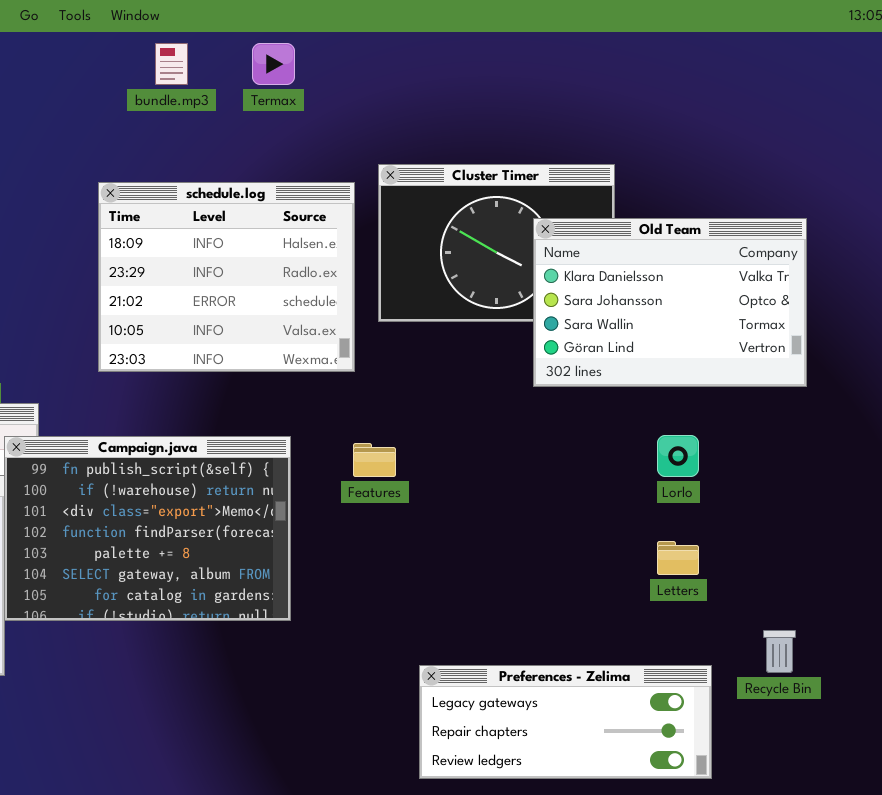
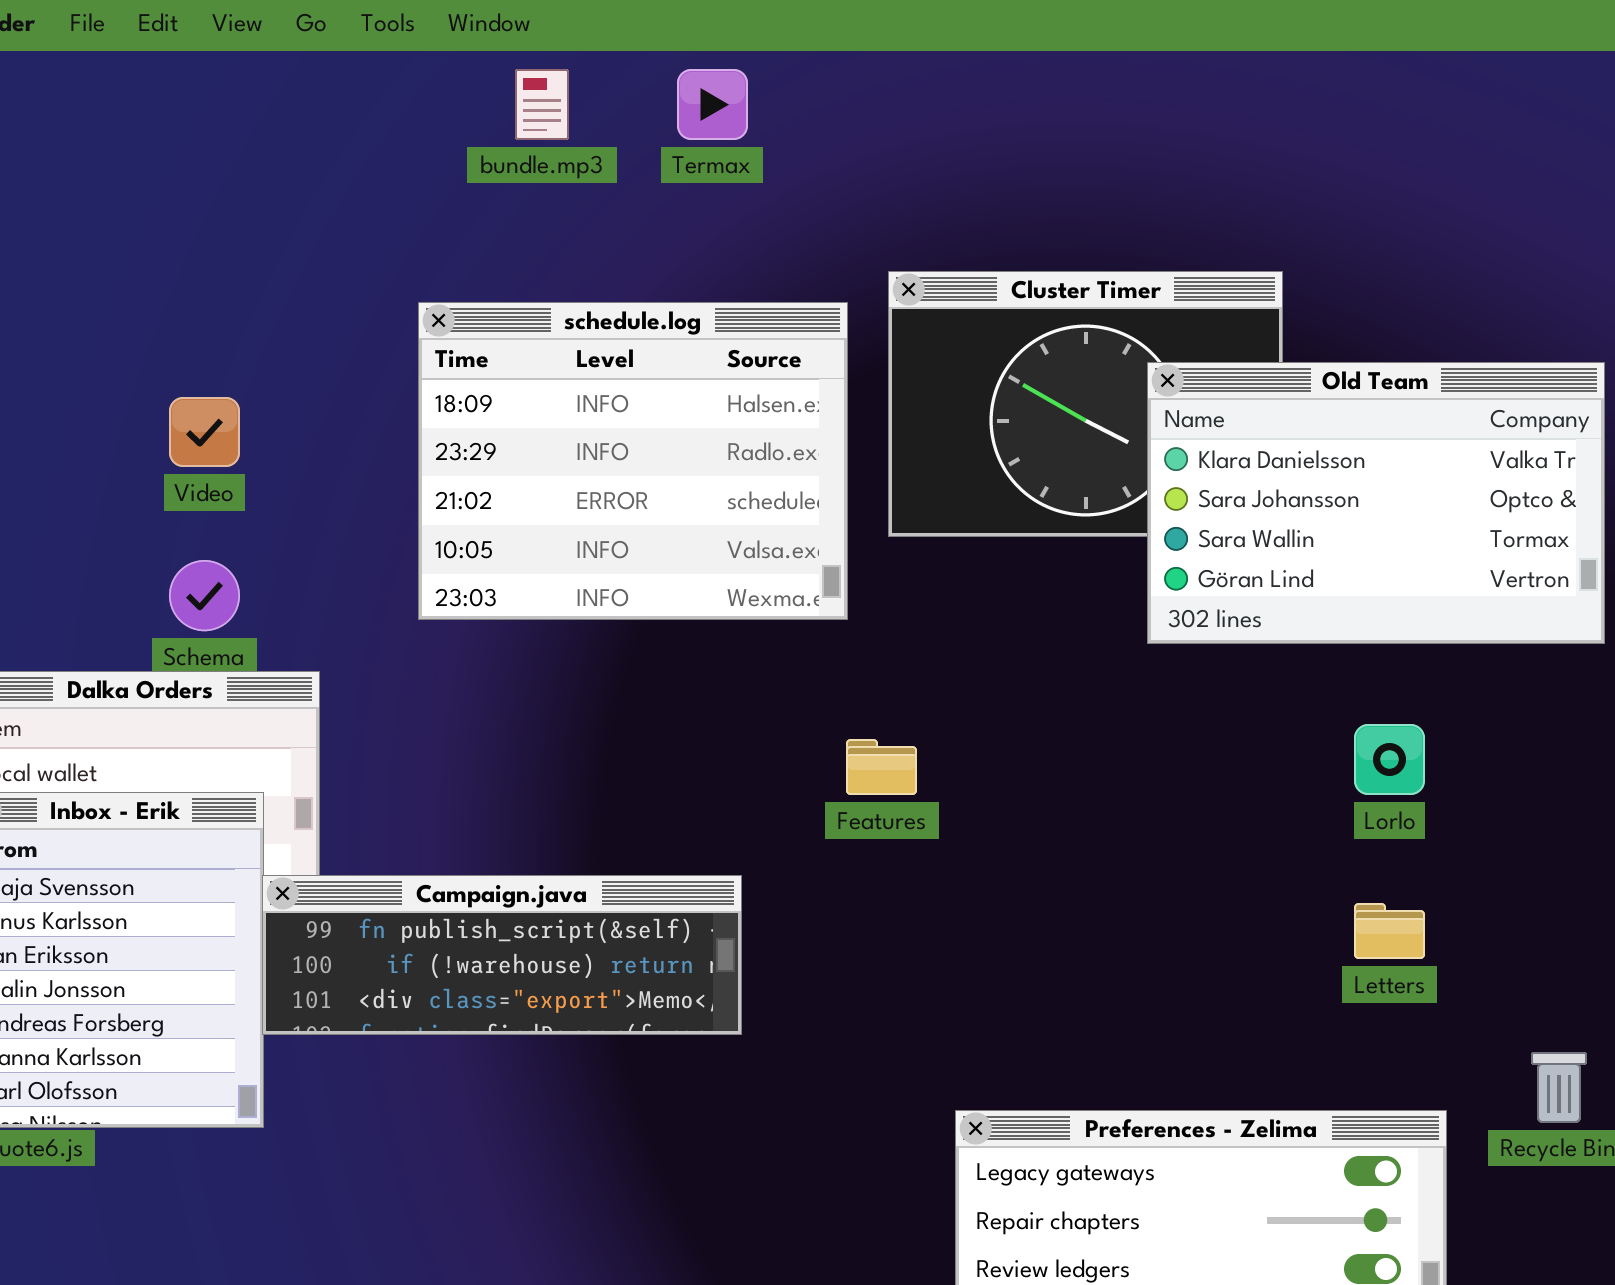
Campaign.java: [4,436,291,621] -> [262,875,742,1035], resized

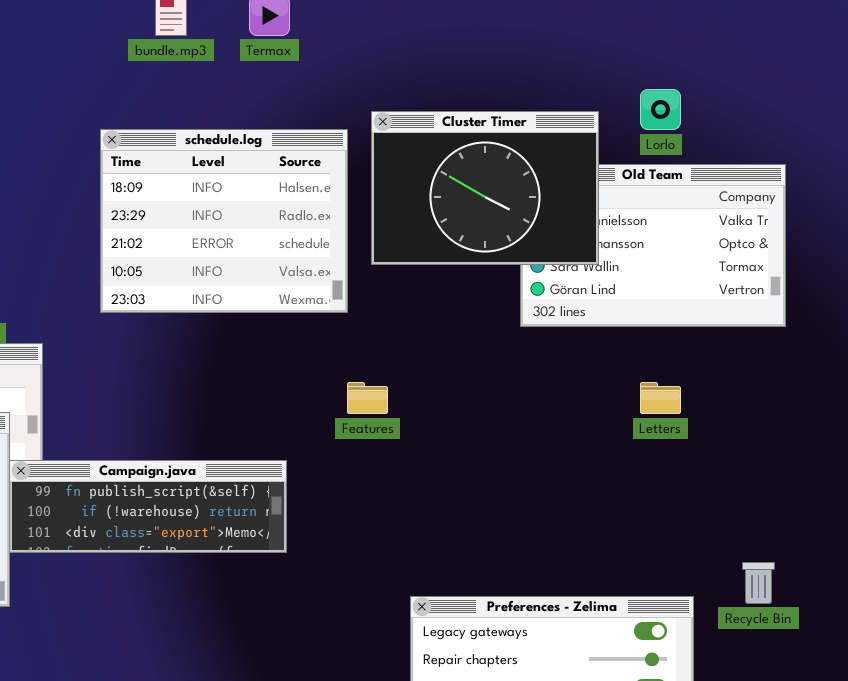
Cluster Timer: [888,271,1283,537] -> [371,111,599,265], raised
Lorlo: [1354,724,1425,795] -> [640,89,681,130], moved
Letters: [1354,903,1425,959] -> [640,382,681,414], moved

